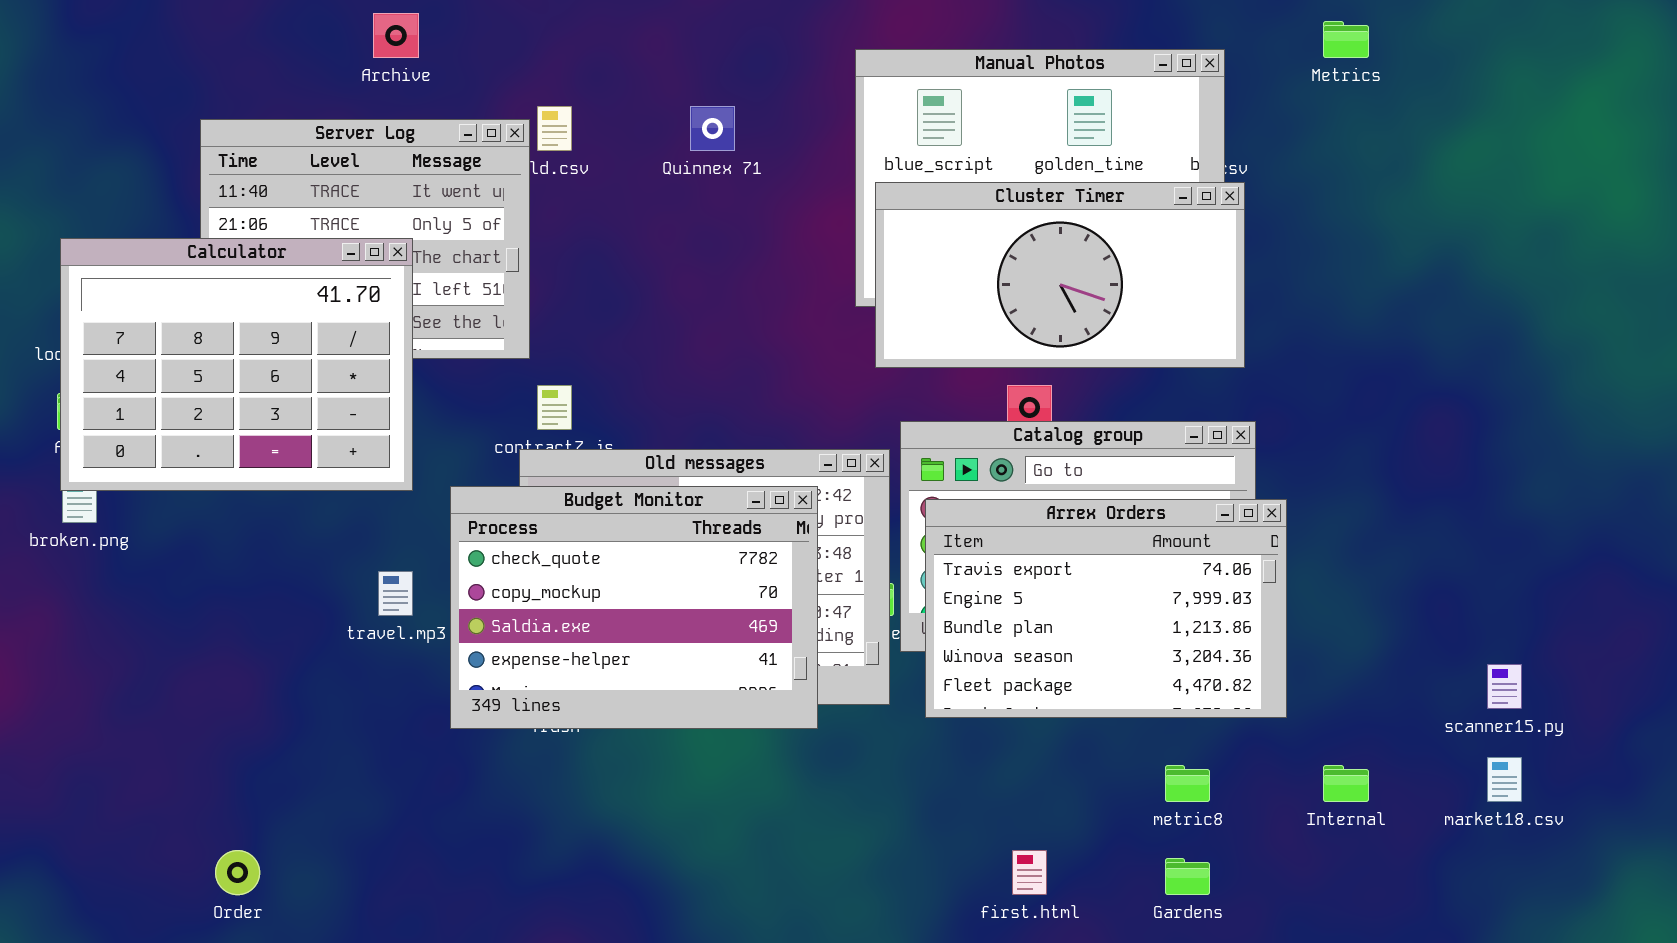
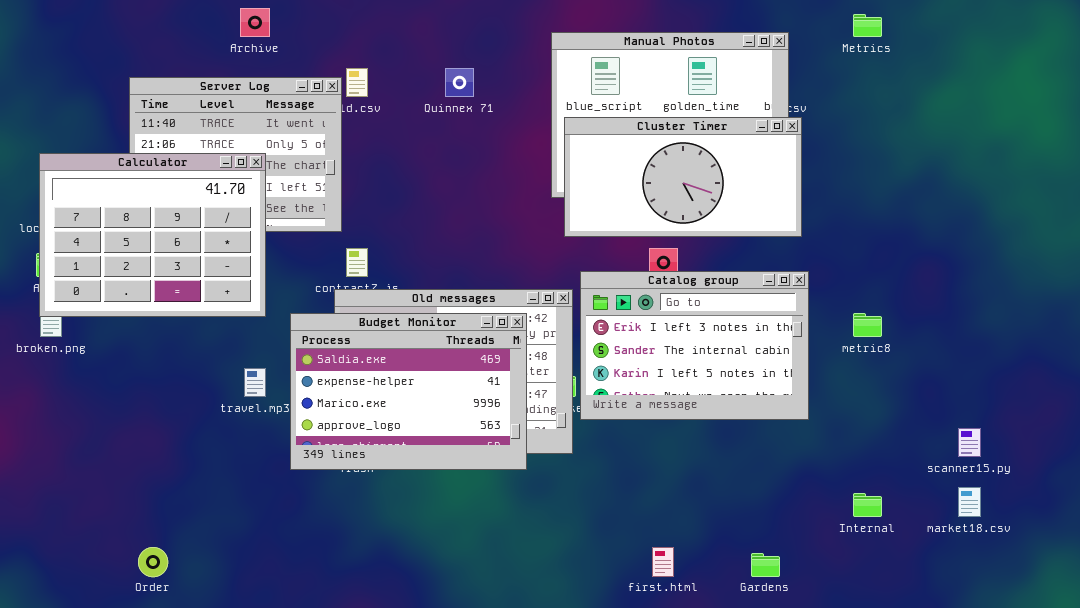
Budget Monitor: [450,486,818,729] -> [290,313,527,470], scrolled down 2 rows
Arrex Orders: [925,499,1287,718] -> none, closed
metric8: [1165,765,1210,802] -> [853,313,882,337], moved

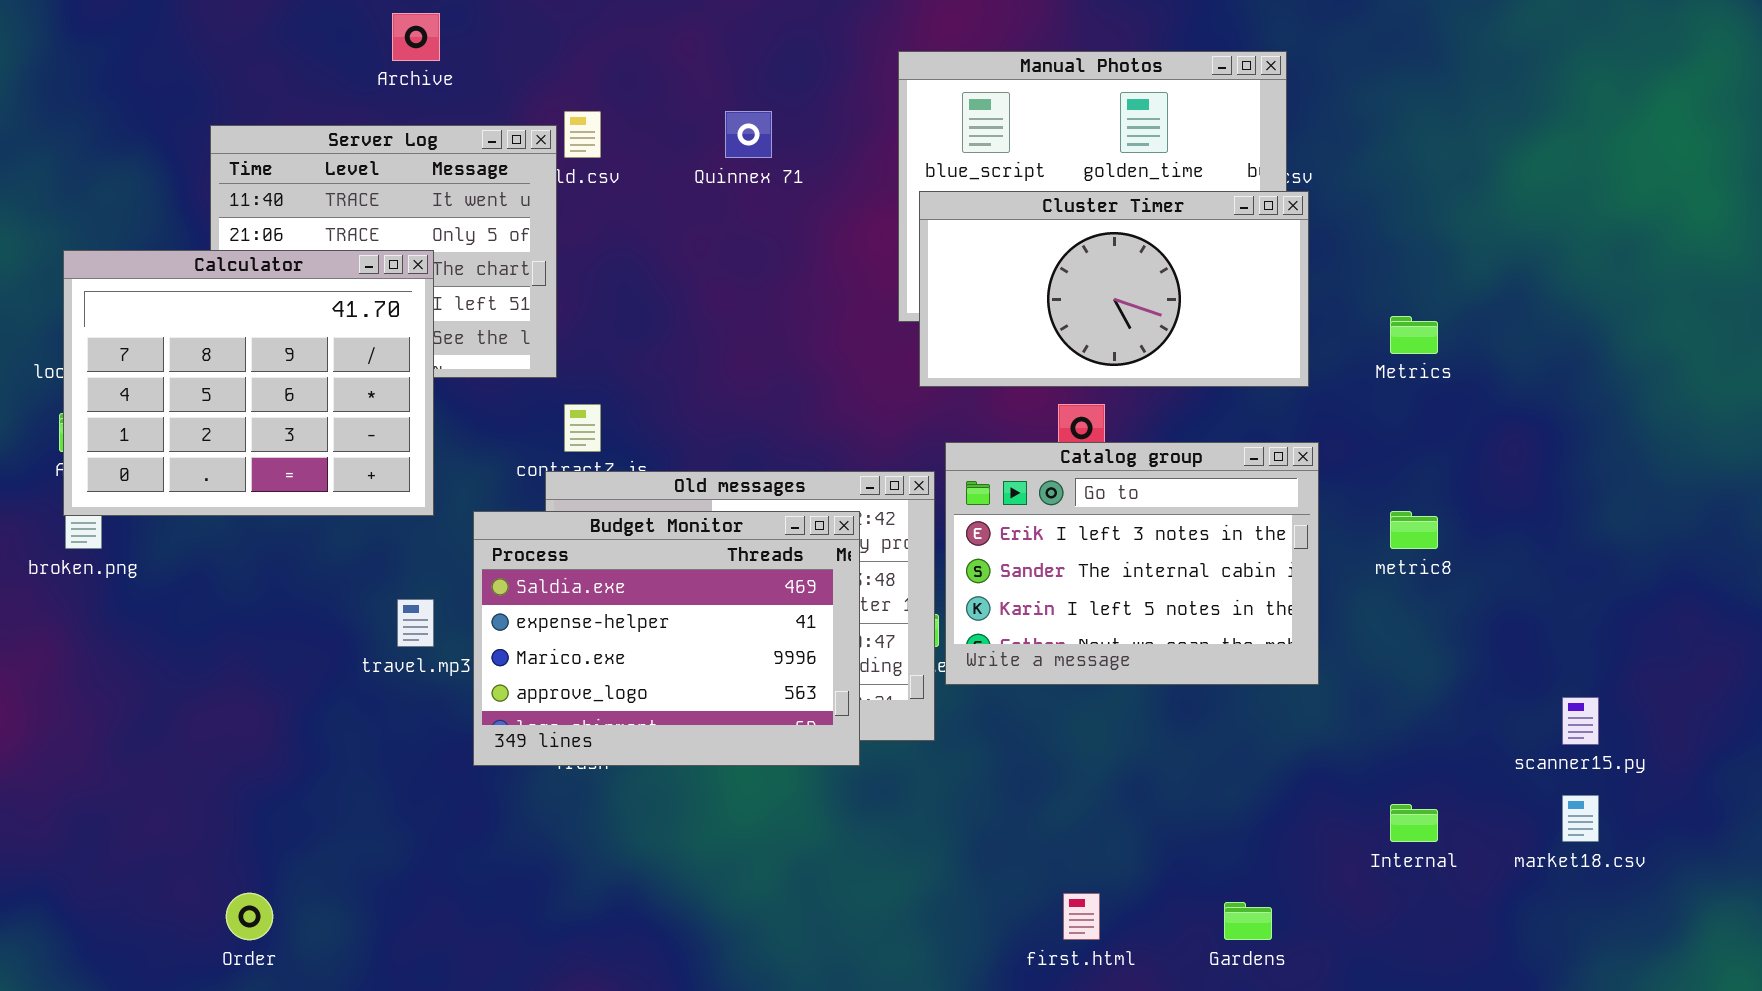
Metrics: [853,14,882,37] -> [1390,316,1438,354], moved

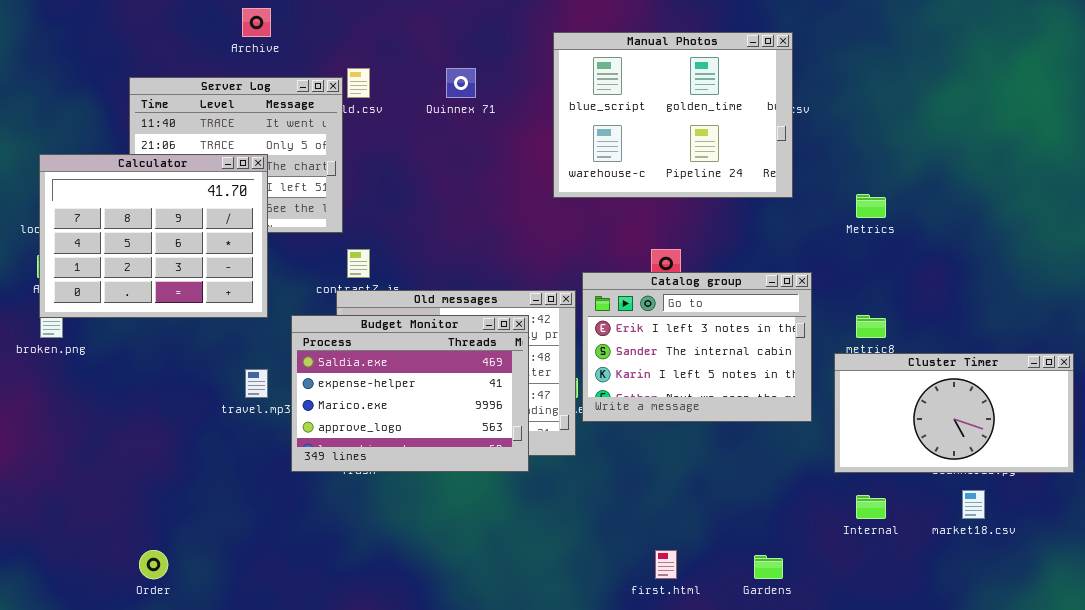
Cluster Timer: [919,191,1309,387] -> [834,353,1074,473], moved

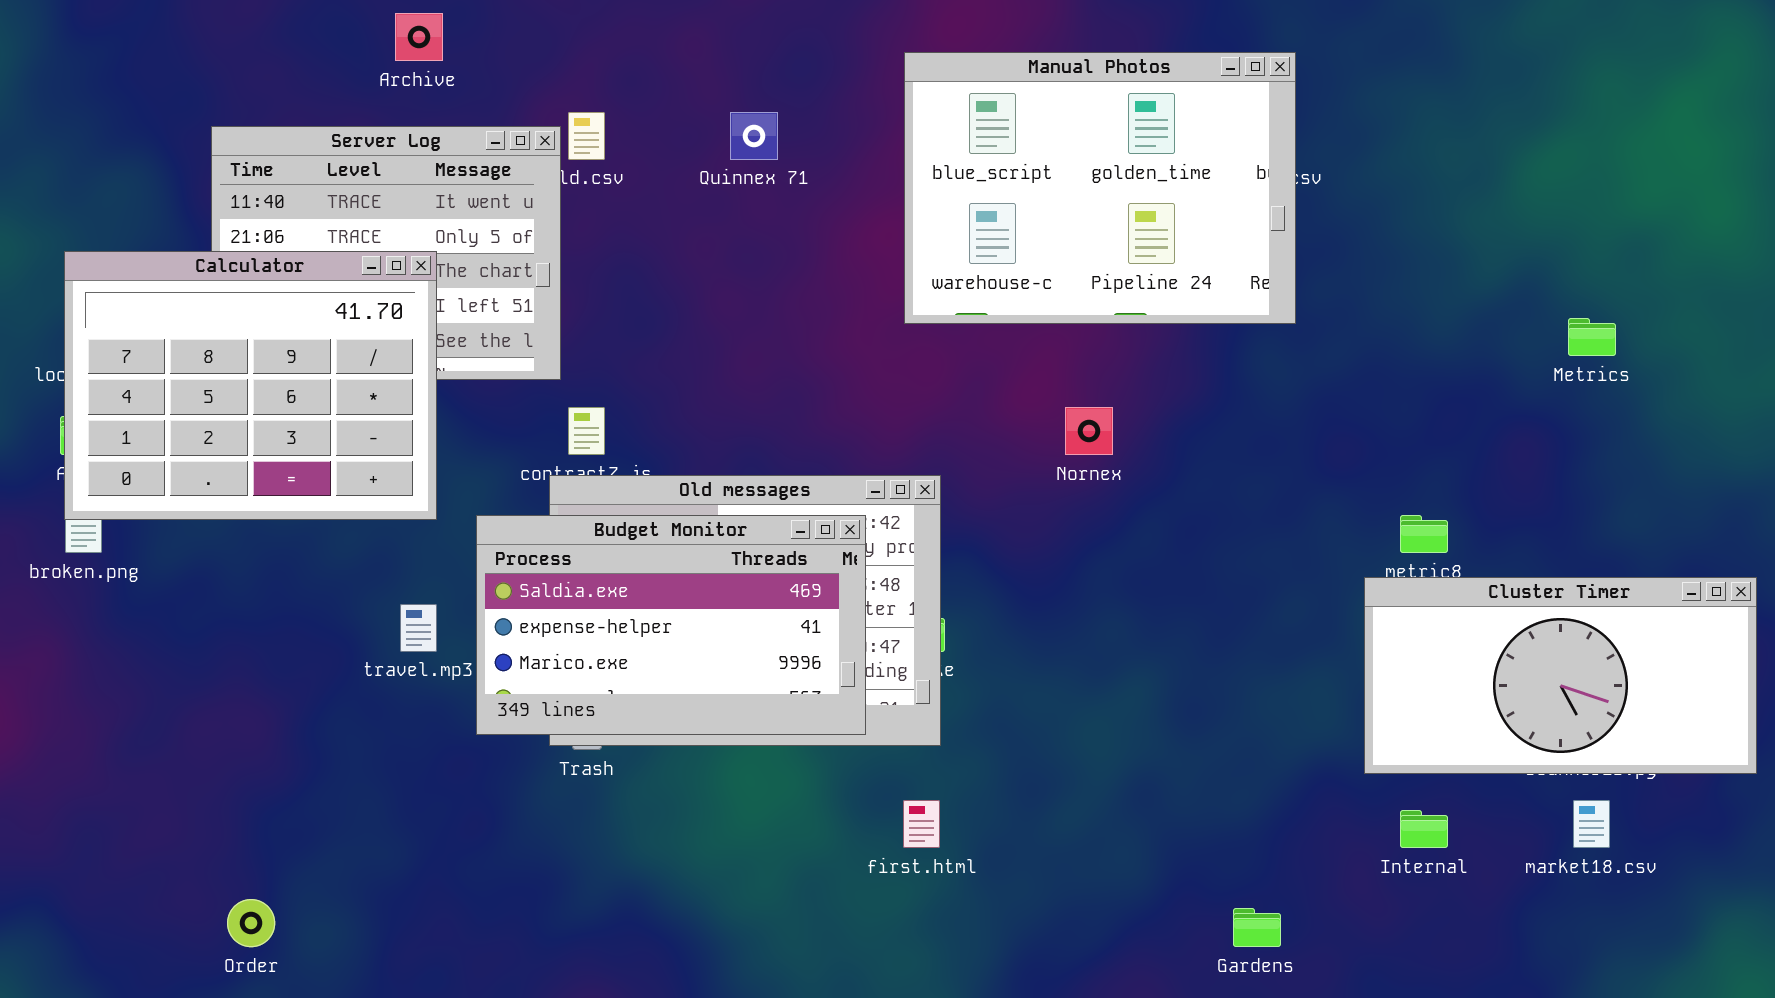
Metrics: [856,194,886,218] -> [1568,318,1616,356], moved
Catalog group: [582,272,812,422] -> none, closed
Budget Monitor: [291,315,529,472] -> [476,515,866,735], resized
first.html: [655,550,677,579] -> [903,800,940,848], moved

